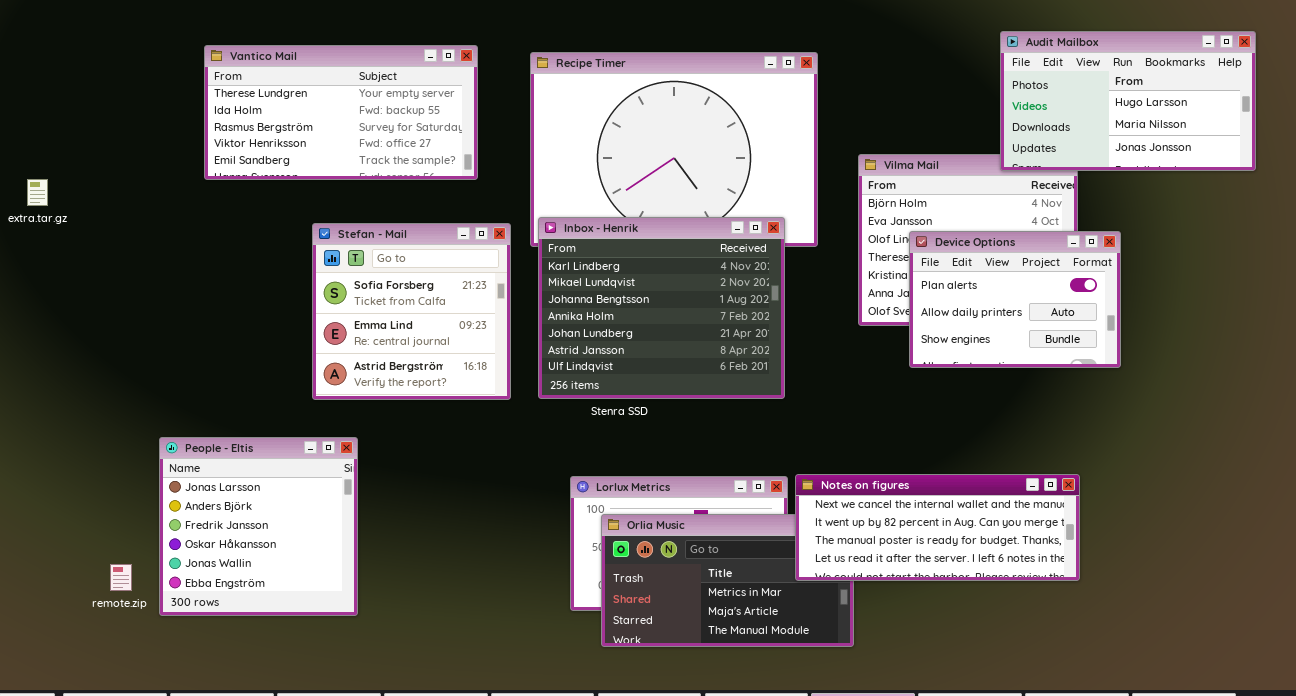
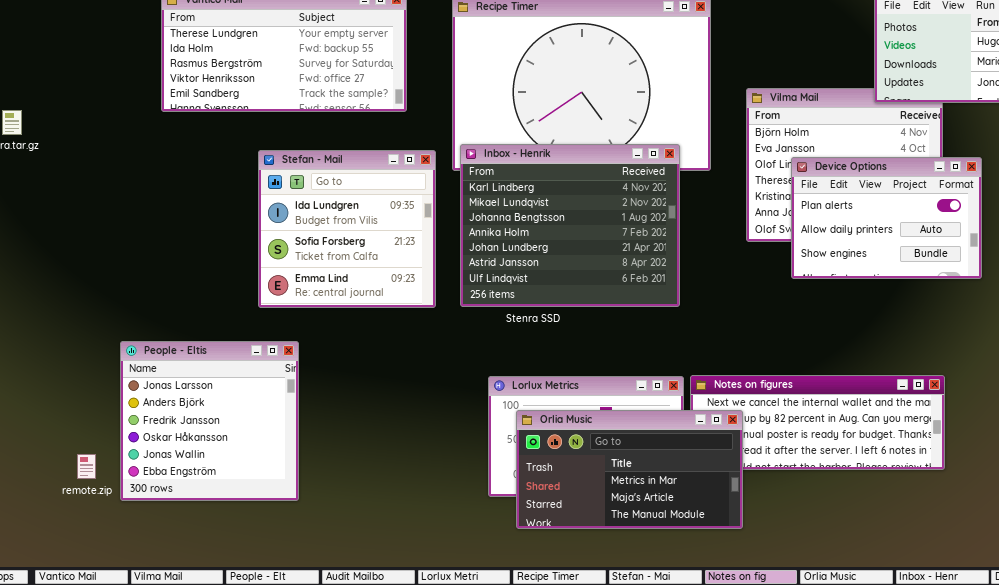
Stefan - Mail: [312,223,511,400] -> [258,150,436,308], scrolled up 1 row
Orlia Music: [601,514,854,647] -> [516,410,743,529], raised

